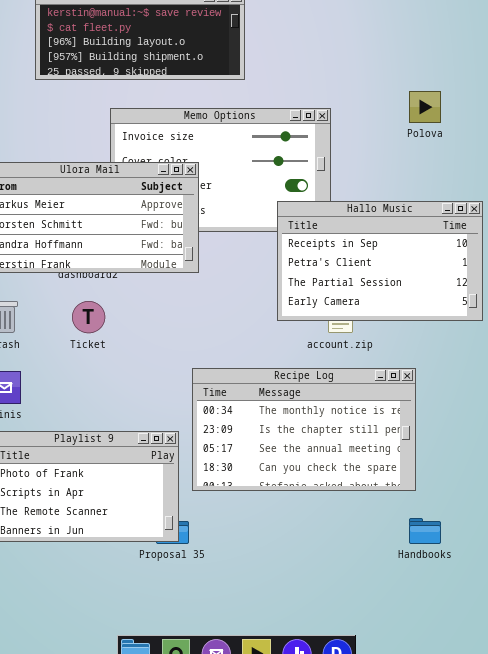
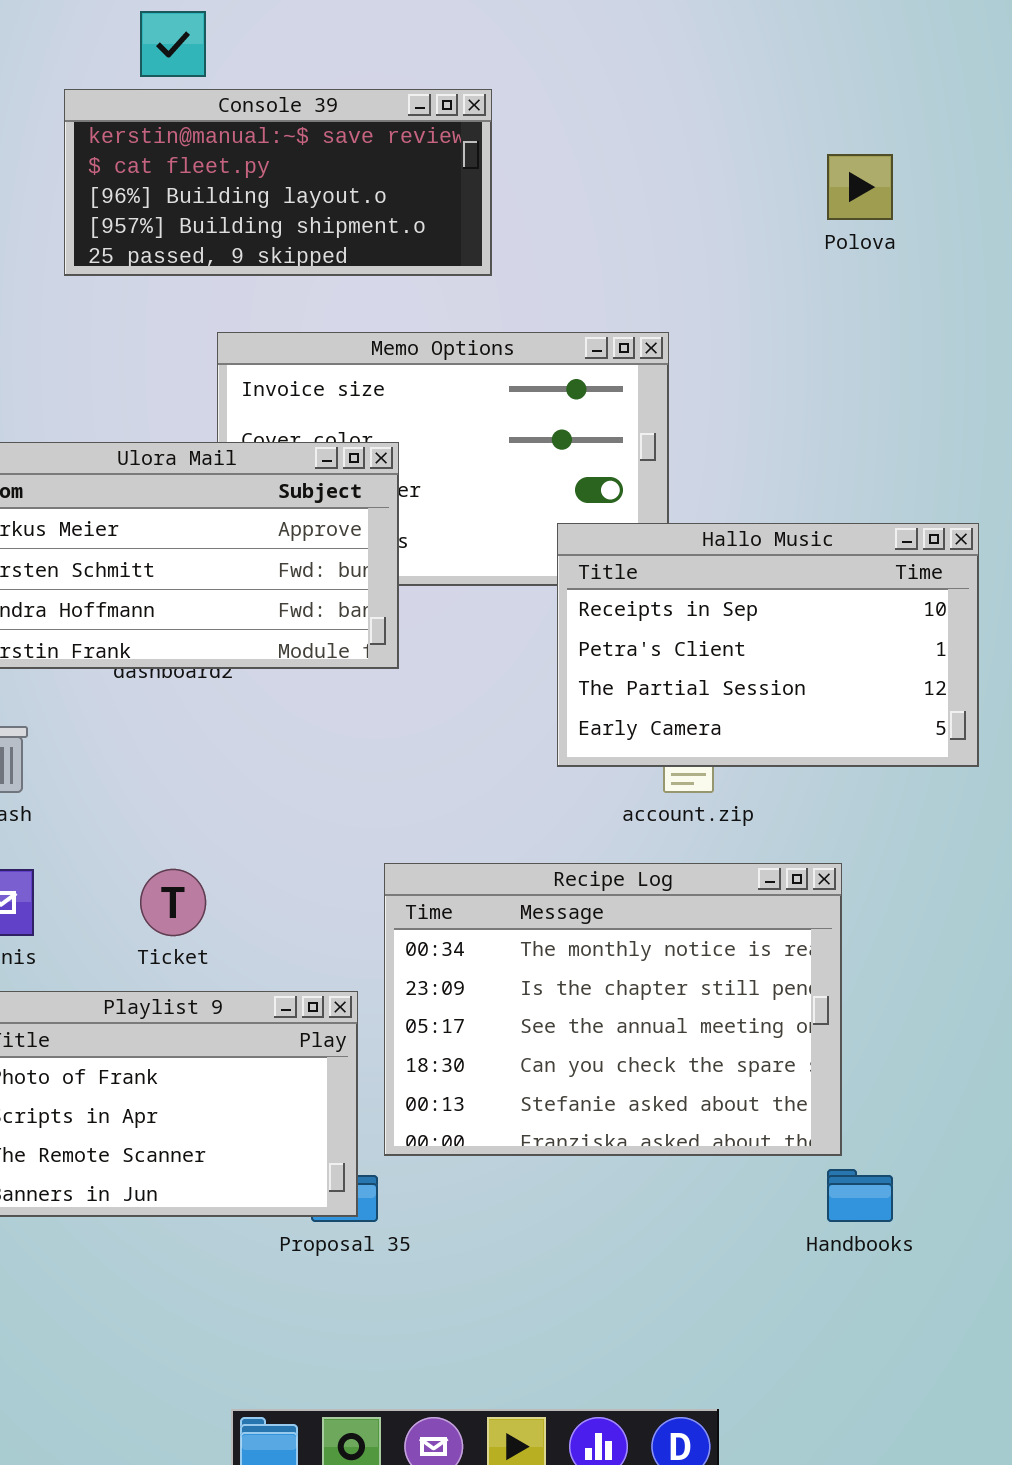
Polova: [409,91,441,123] -> [827,154,893,220], moved
Ticket: [72,301,105,333] -> [140,869,206,936], moved
Recipe Log: [192,368,416,491] -> [384,863,842,1156], resized

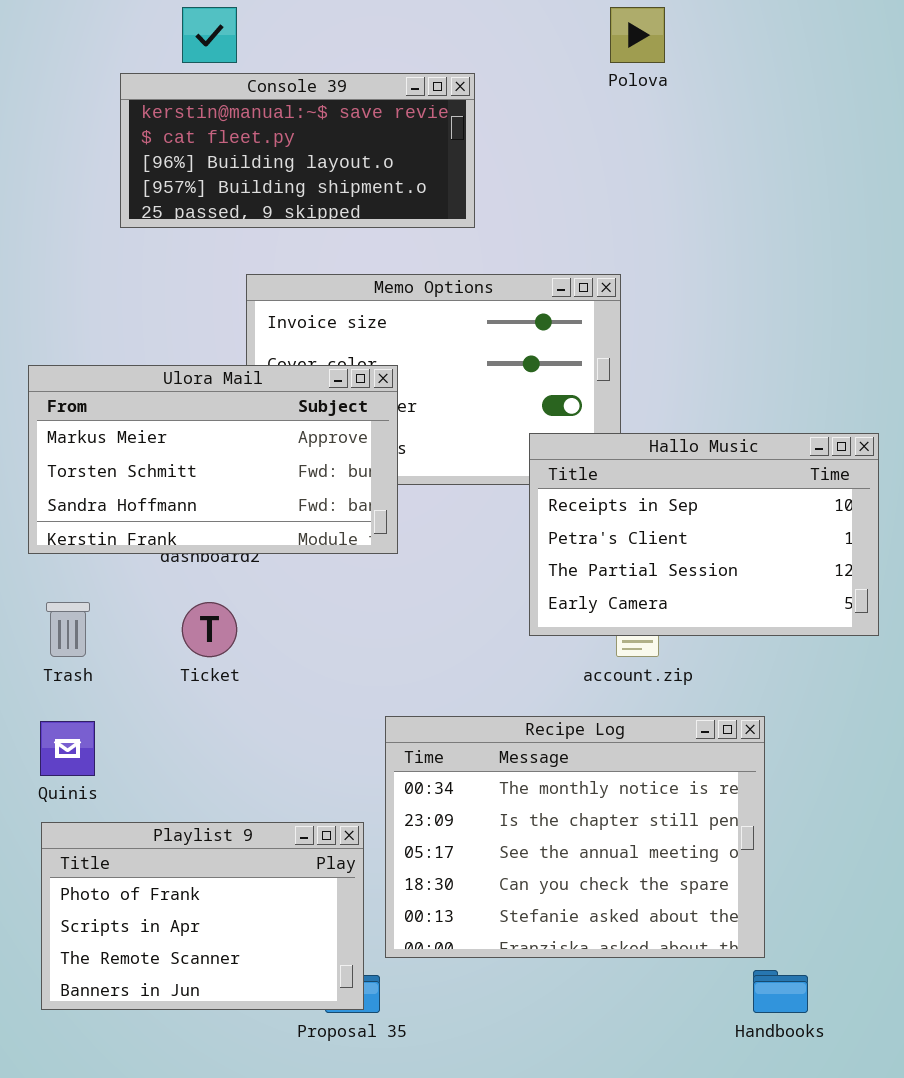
Polova: [827,154,893,220] -> [610,7,665,63], moved
Ticket: [140,869,206,936] -> [182,602,237,657], moved

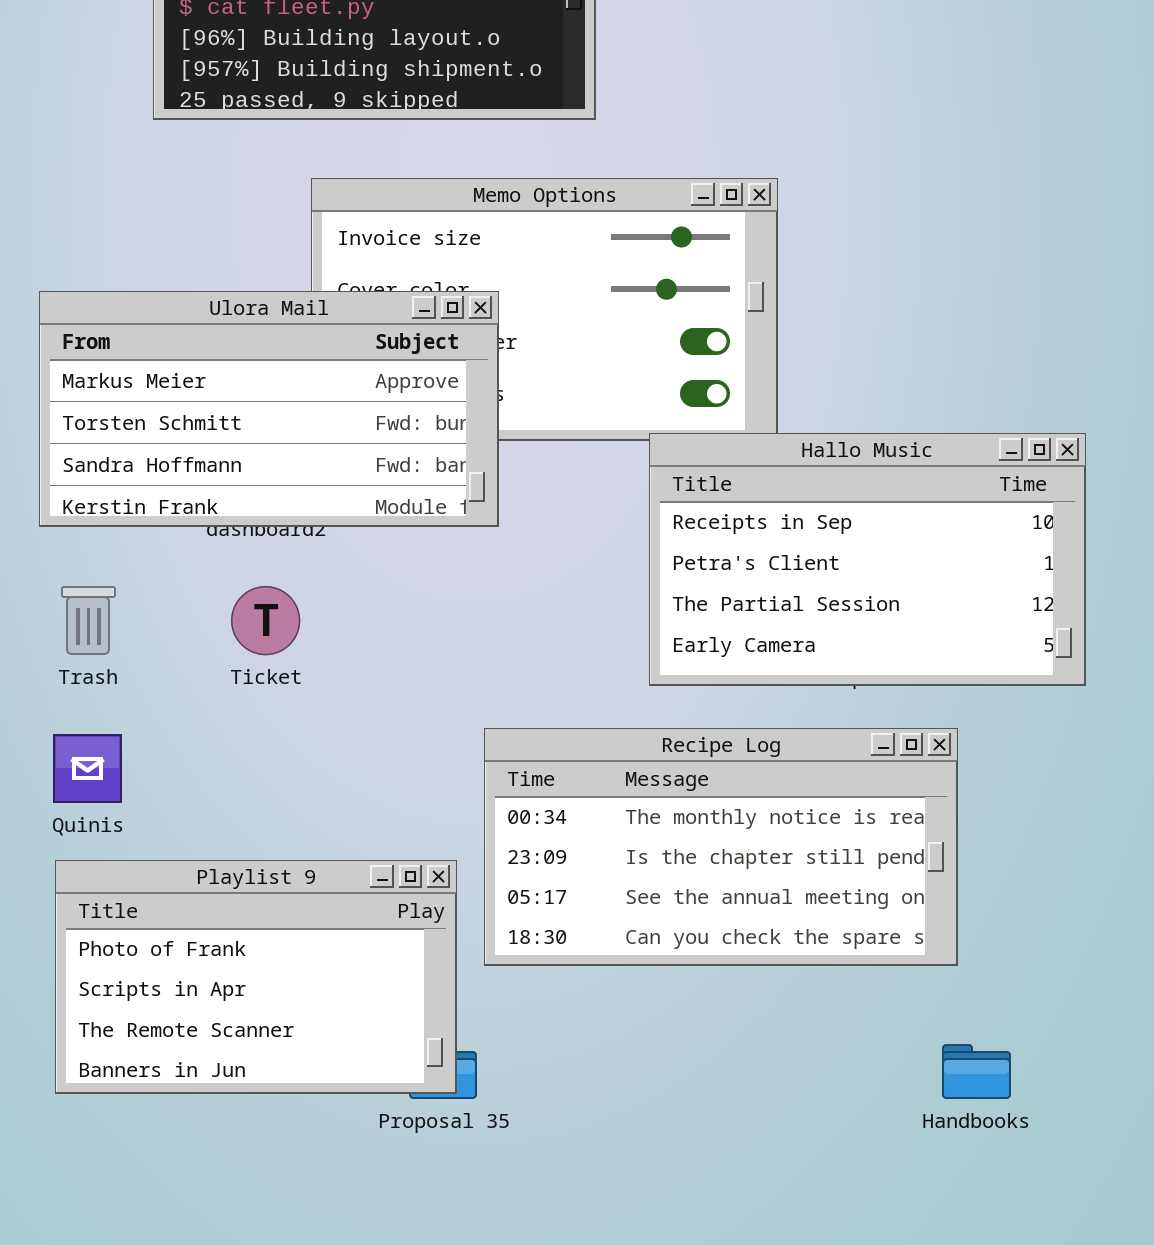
Hallo Music: [529,433,879,636] -> [649,433,1086,686], moved
Recipe Log: [385,716,765,958] -> [484,728,958,966], resized

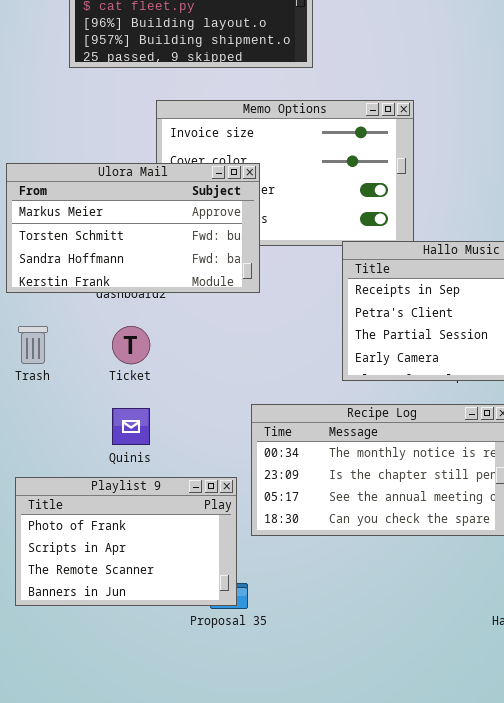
Quinis: [53,734,122,803] -> [112,408,150,445], moved

